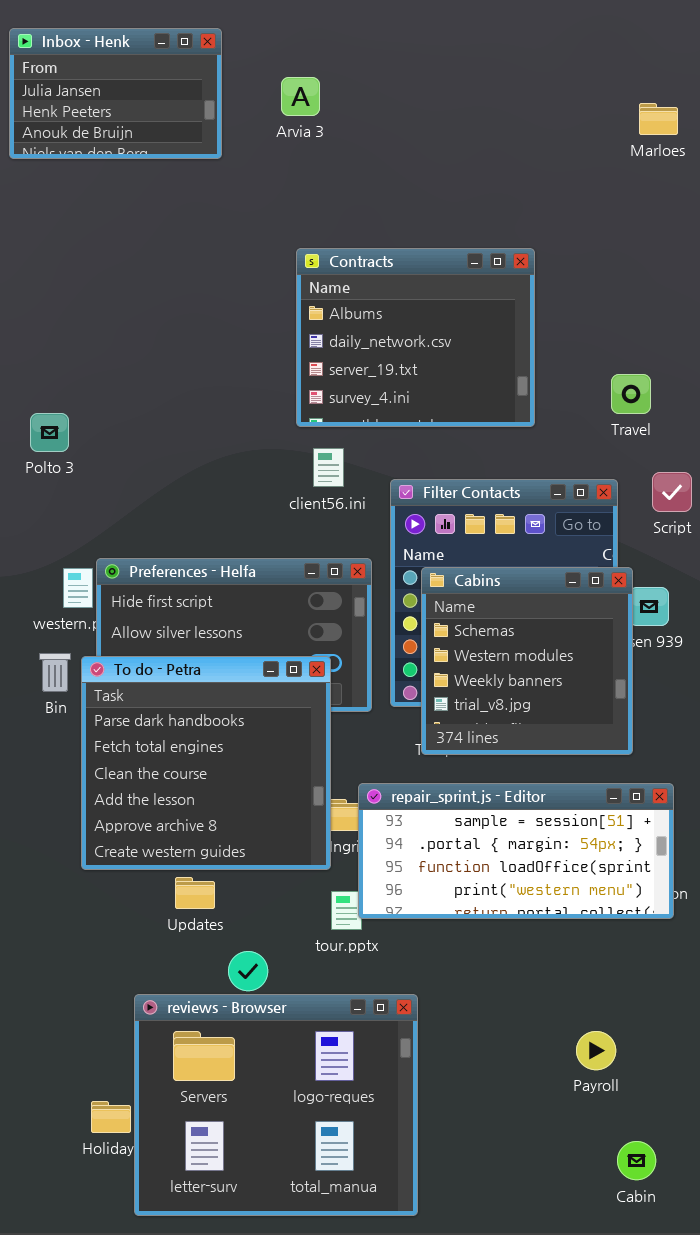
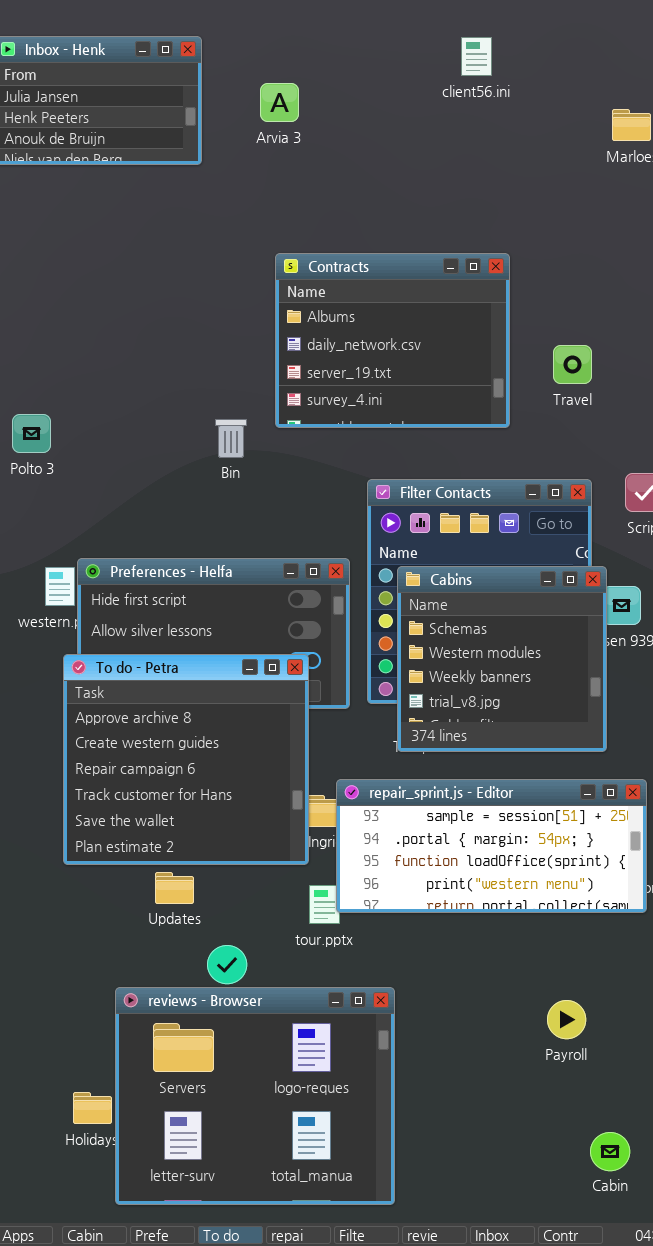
Travel: [611,374,651,414] -> [553,345,592,384], moved
client56.ini: [313,448,344,487] -> [461,37,492,76], moved
Bin: [39,653,71,692] -> [215,419,247,458], moved
To do - Petra: [81,656,331,870] -> [63,654,309,865], scrolled down 4 rows
Payroll: [576,1031,616,1070] -> [547,1000,586,1039], moved

